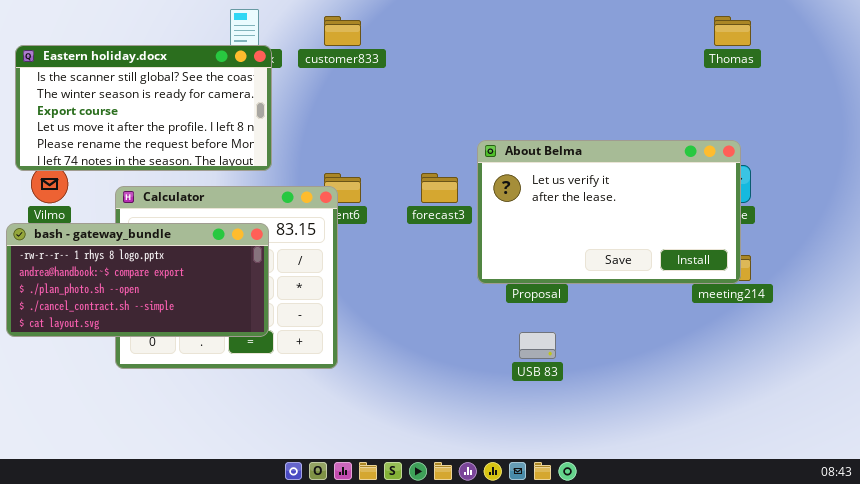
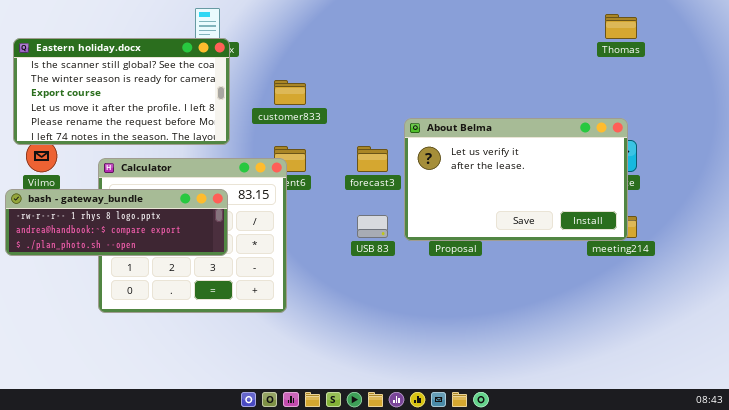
customer833: [324,16,361,46] -> [274,80,306,105], moved
bash - gateway_bundle: [6,223,269,337] -> [5,189,228,256], resized
USB 83: [519,332,556,359] -> [357,215,388,238], moved

